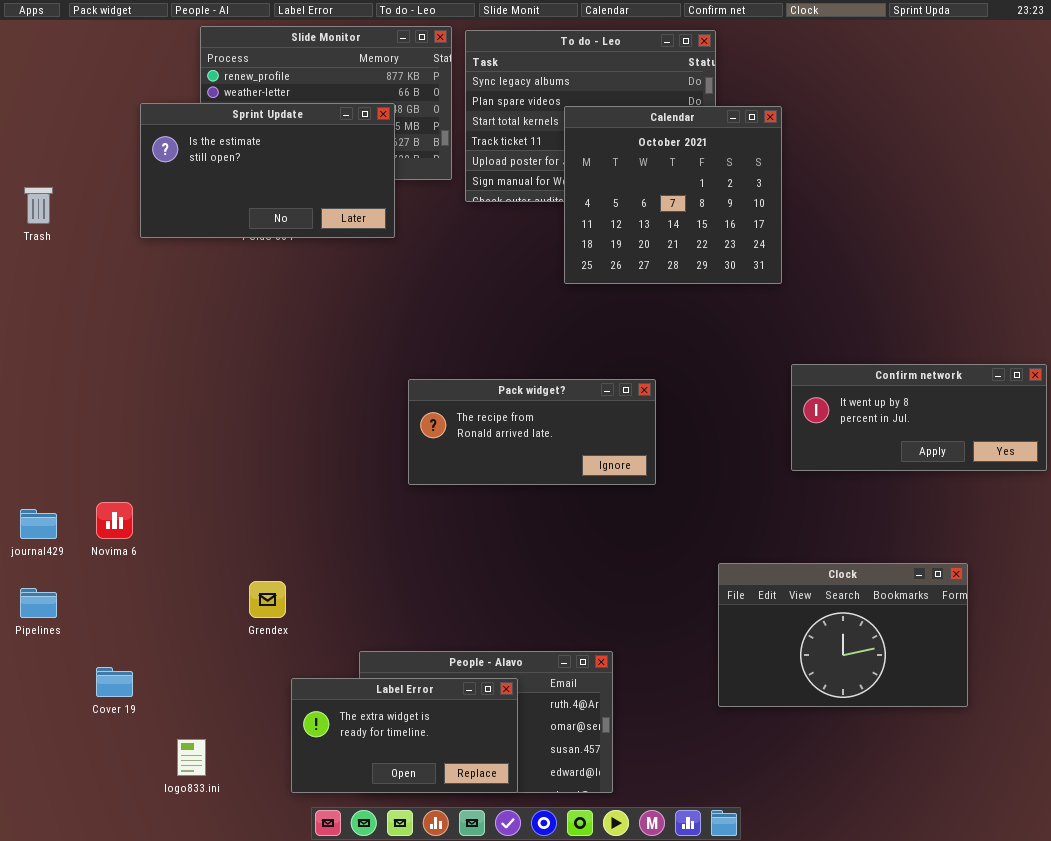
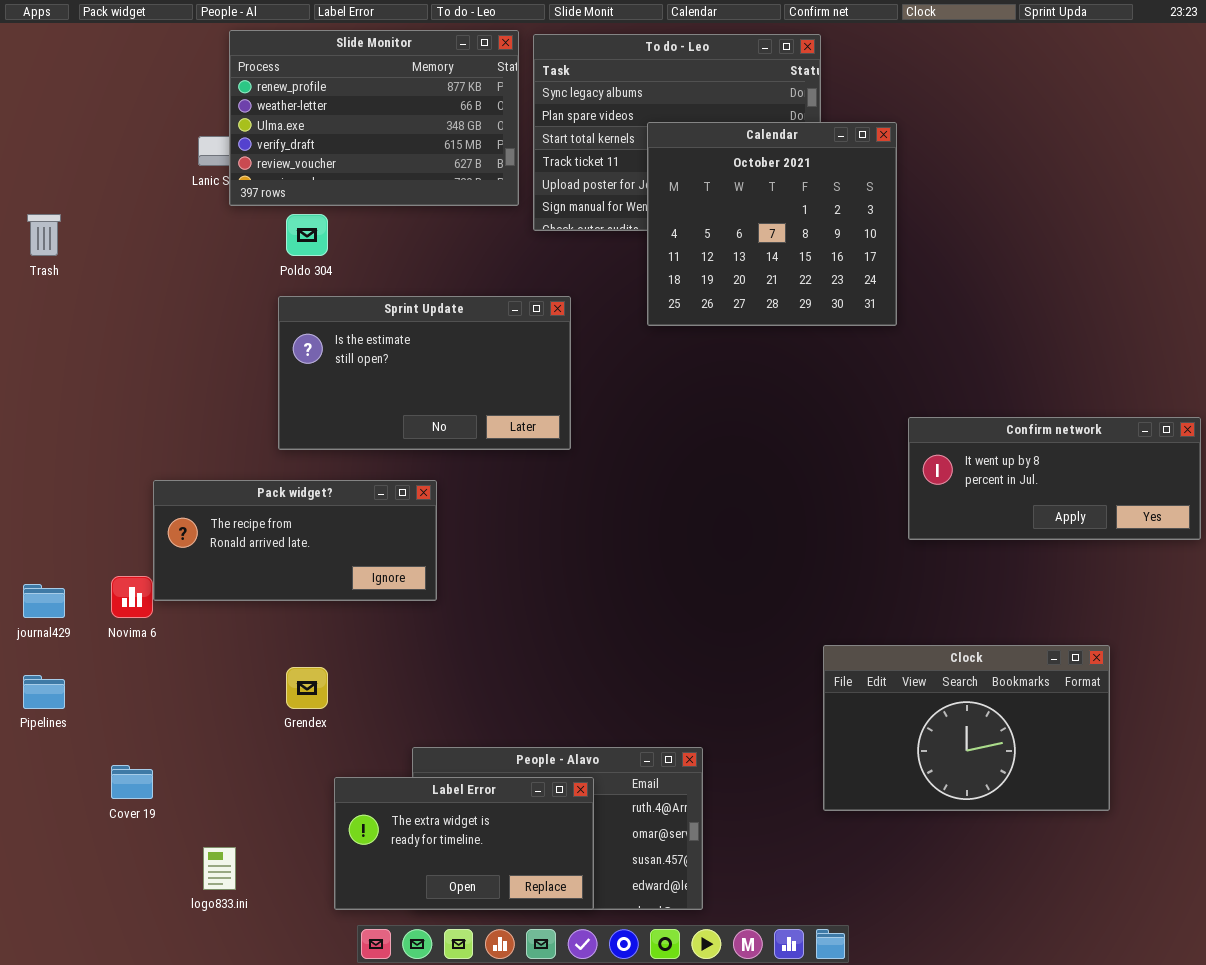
Sprint Update: [140,103,395,238] -> [278,296,571,450], moved
Pack widget?: [408,379,656,485] -> [153,480,437,601], moved

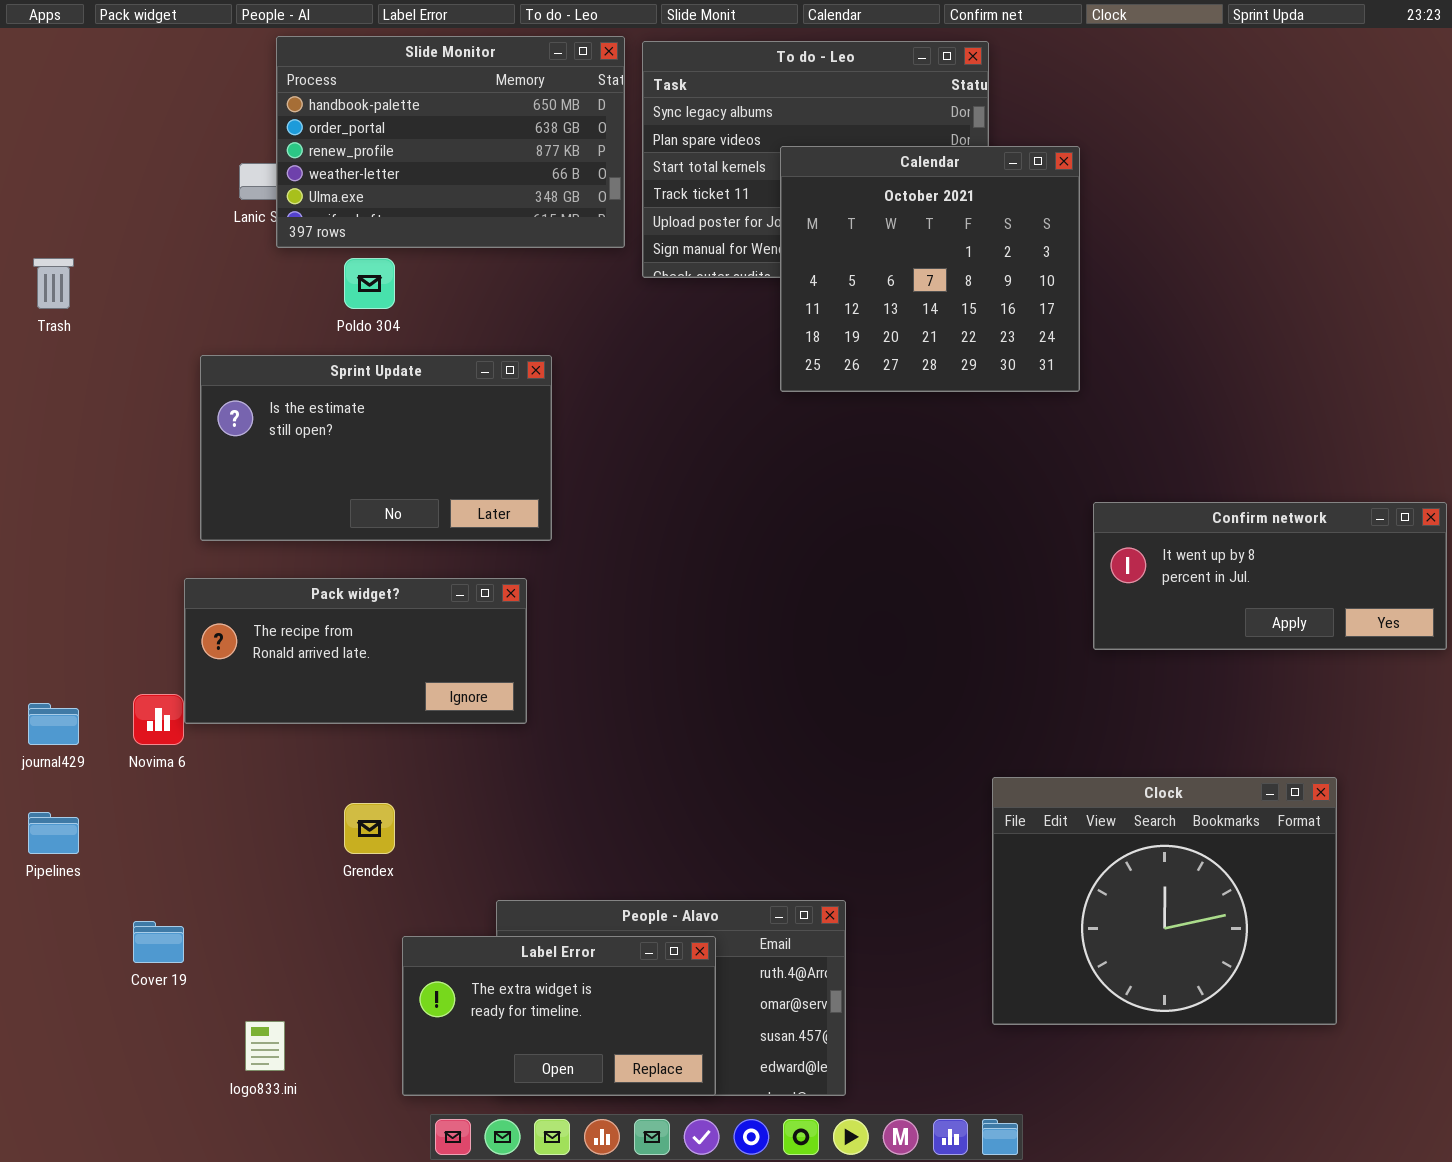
Slide Monitor: [229,30,519,206] -> [276,36,625,248], scrolled up 2 rows
Sprint Update: [278,296,571,450] -> [200,355,552,541], moved
Clock: [823,645,1110,811] -> [992,777,1337,1025], resized

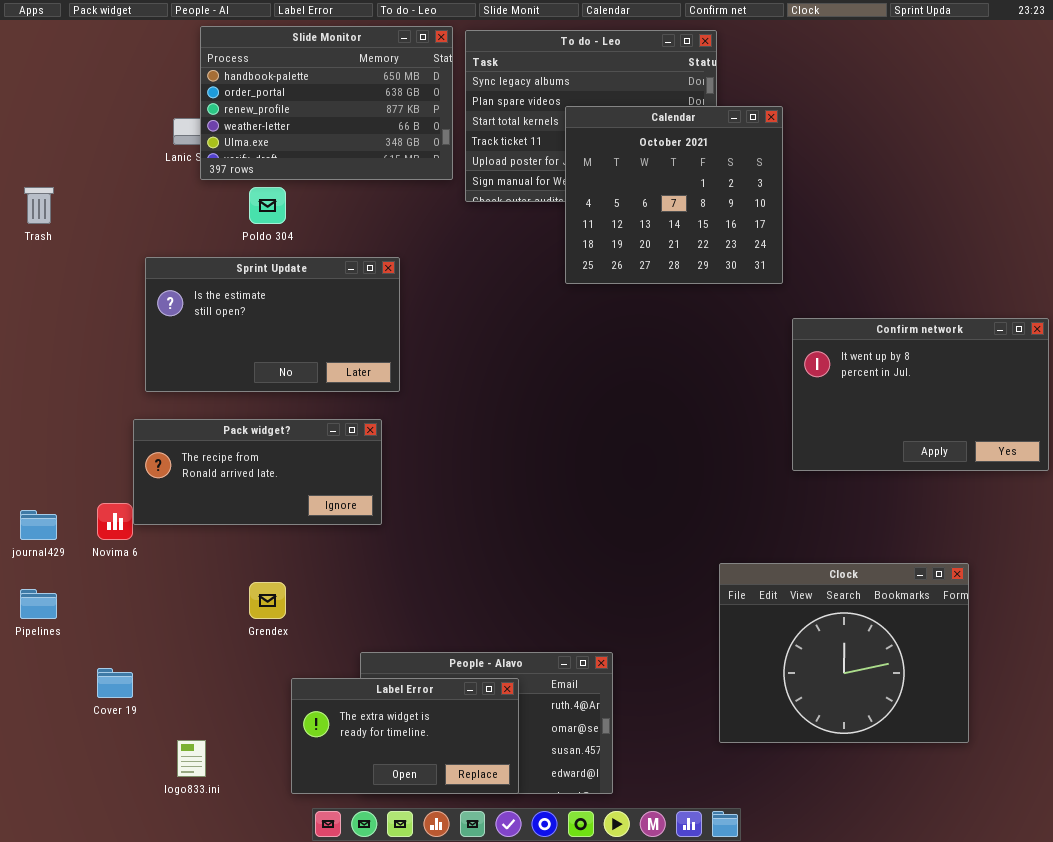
Confirm network: [1093,502,1447,650] -> [792,318,1049,471], resized

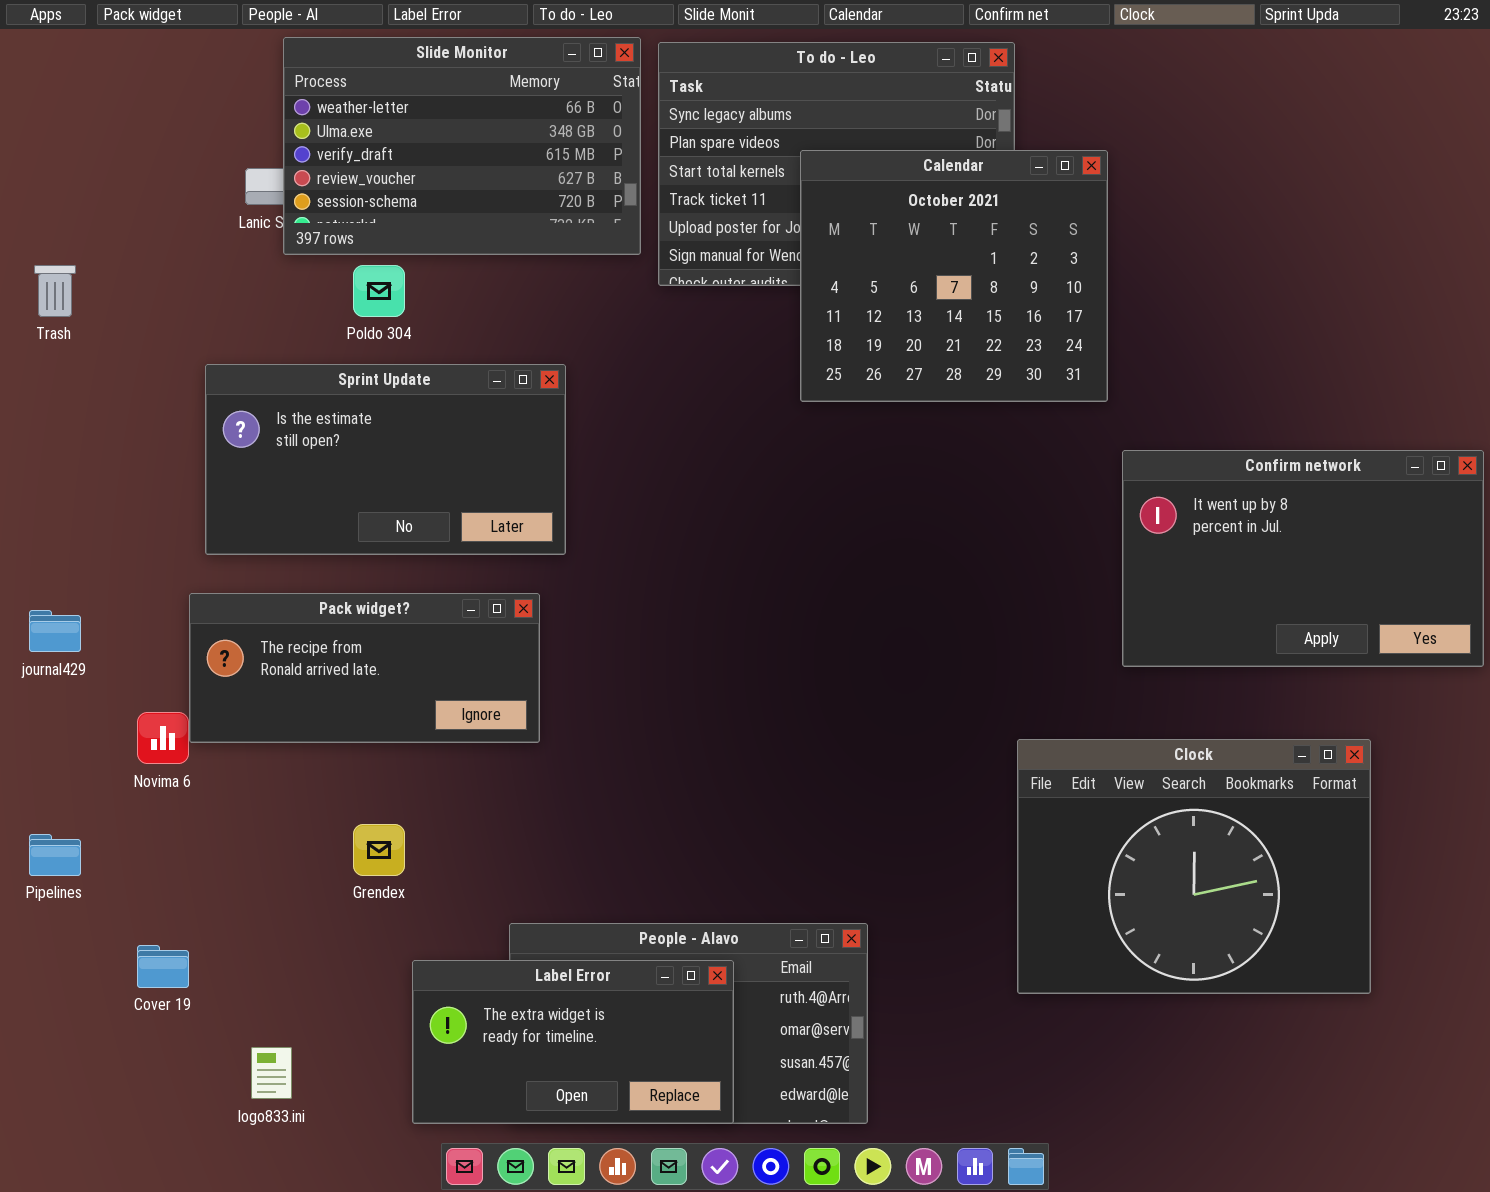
Slide Monitor: [200,26,453,180] -> [283,37,641,255], scrolled down 3 rows
journal429: [20,510,57,540] -> [29,610,81,652], moved
Clock: [719,563,969,743] -> [1017,739,1371,994], moved

